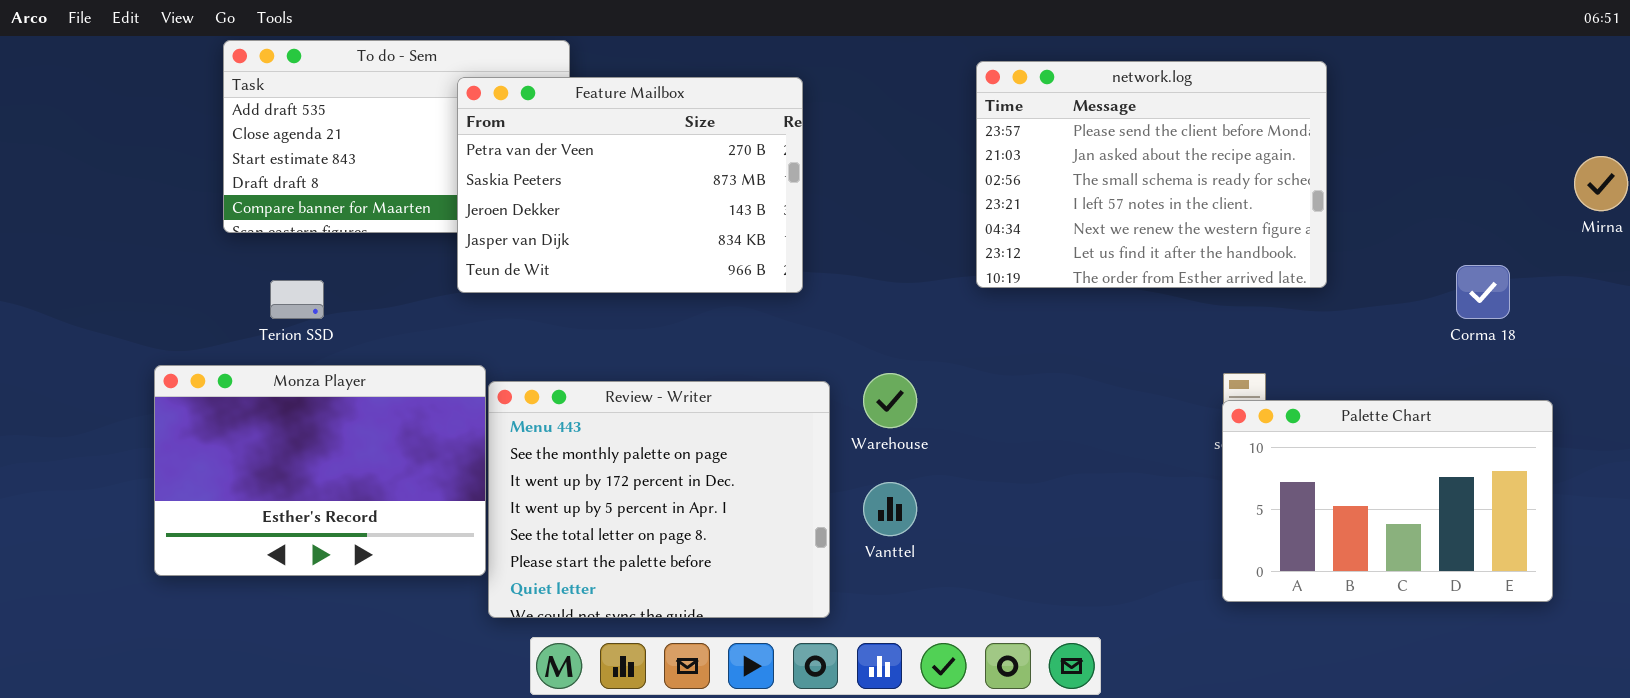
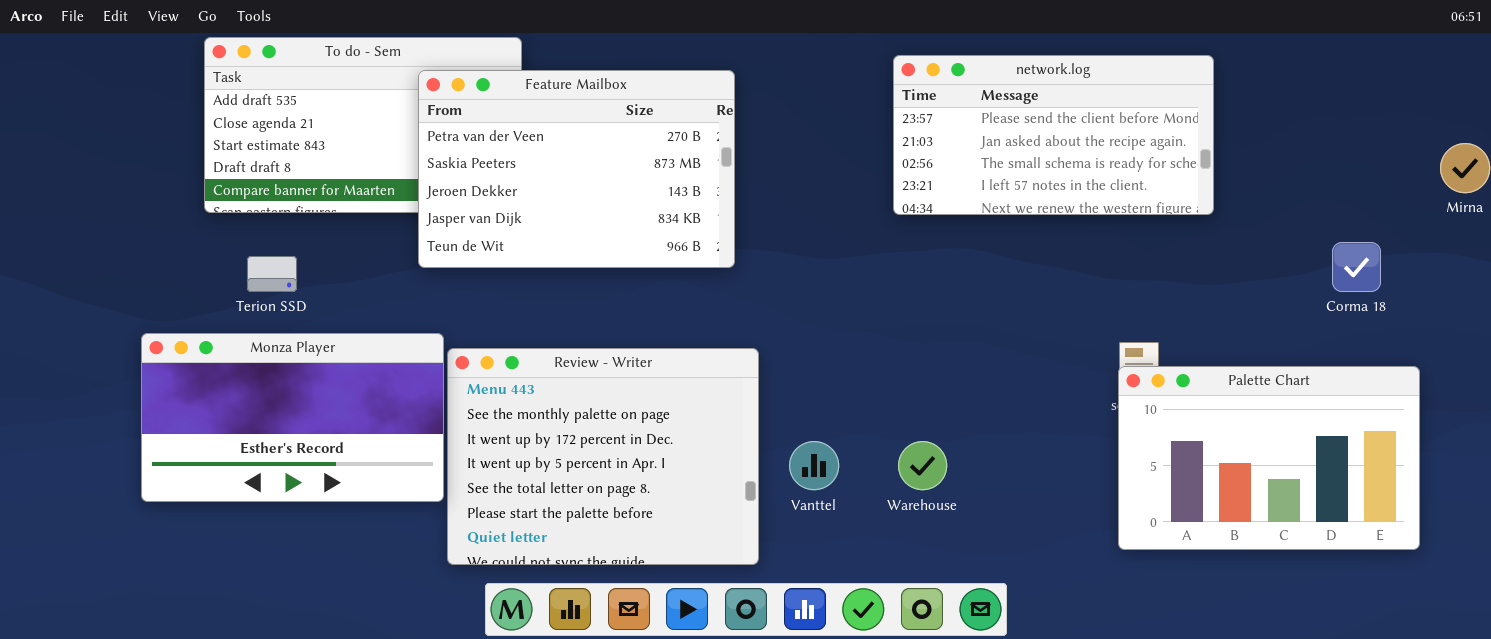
network.log: [976,61,1327,288] -> [893,55,1214,215], resized
Monza Player: [154,365,486,576] -> [141,333,444,502], resized
Warehouse: [863,373,917,428] -> [898,441,947,490], moved

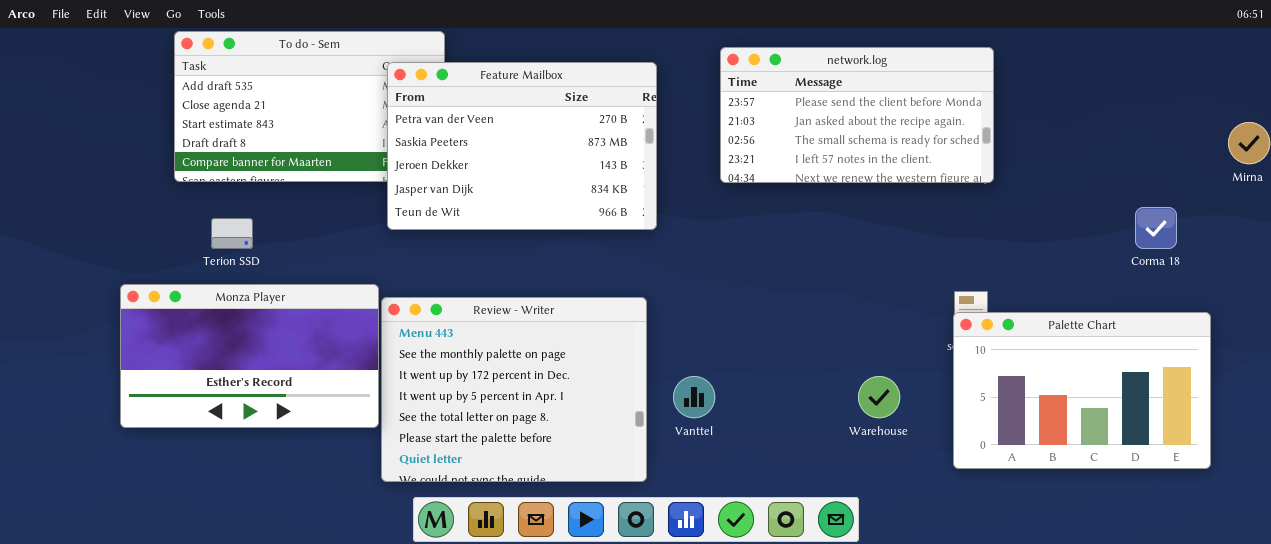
network.log: [893,55,1214,215] -> [720,47,994,183], moved
Feature Mailbox: [418,70,735,268] -> [387,62,657,230], moved
Warehouse: [898,441,947,490] -> [858,376,900,418], moved

